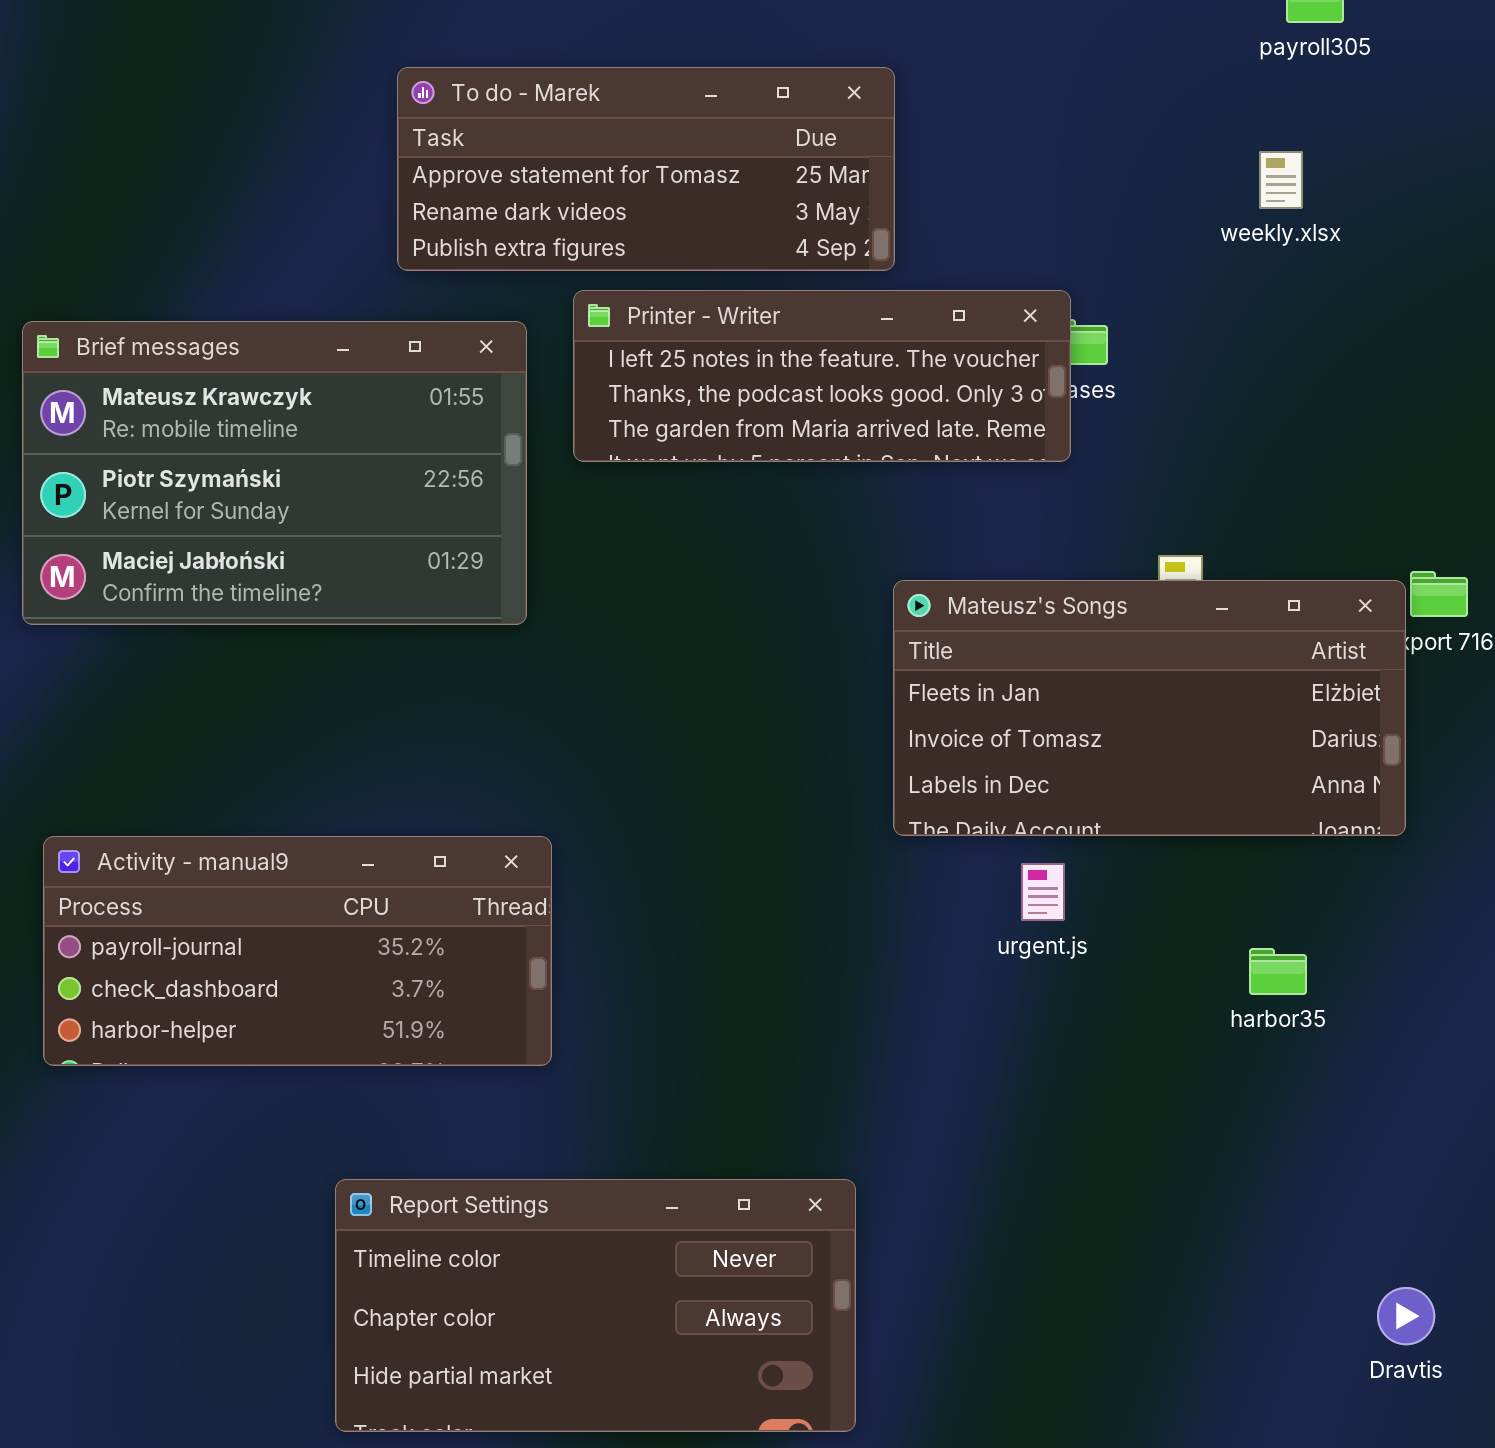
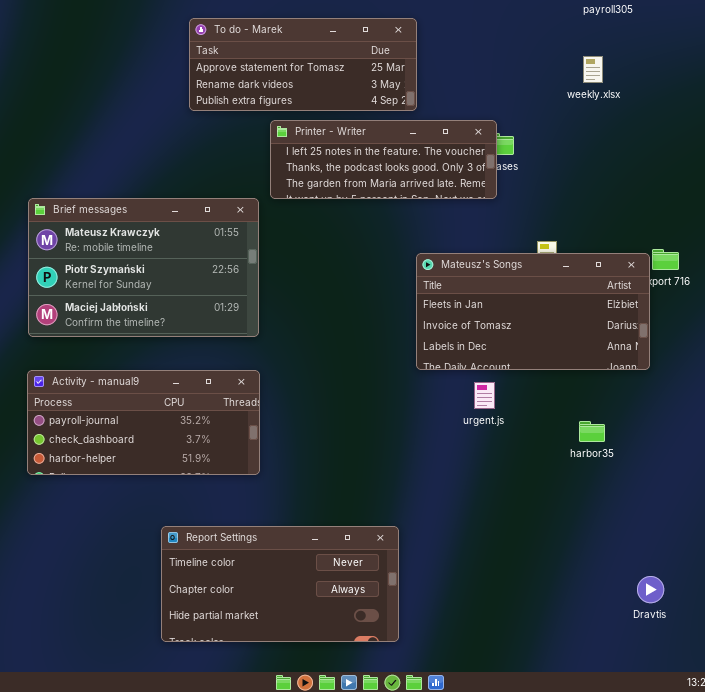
Brief messages: [22,321,527,625] -> [28,198,259,337], moved

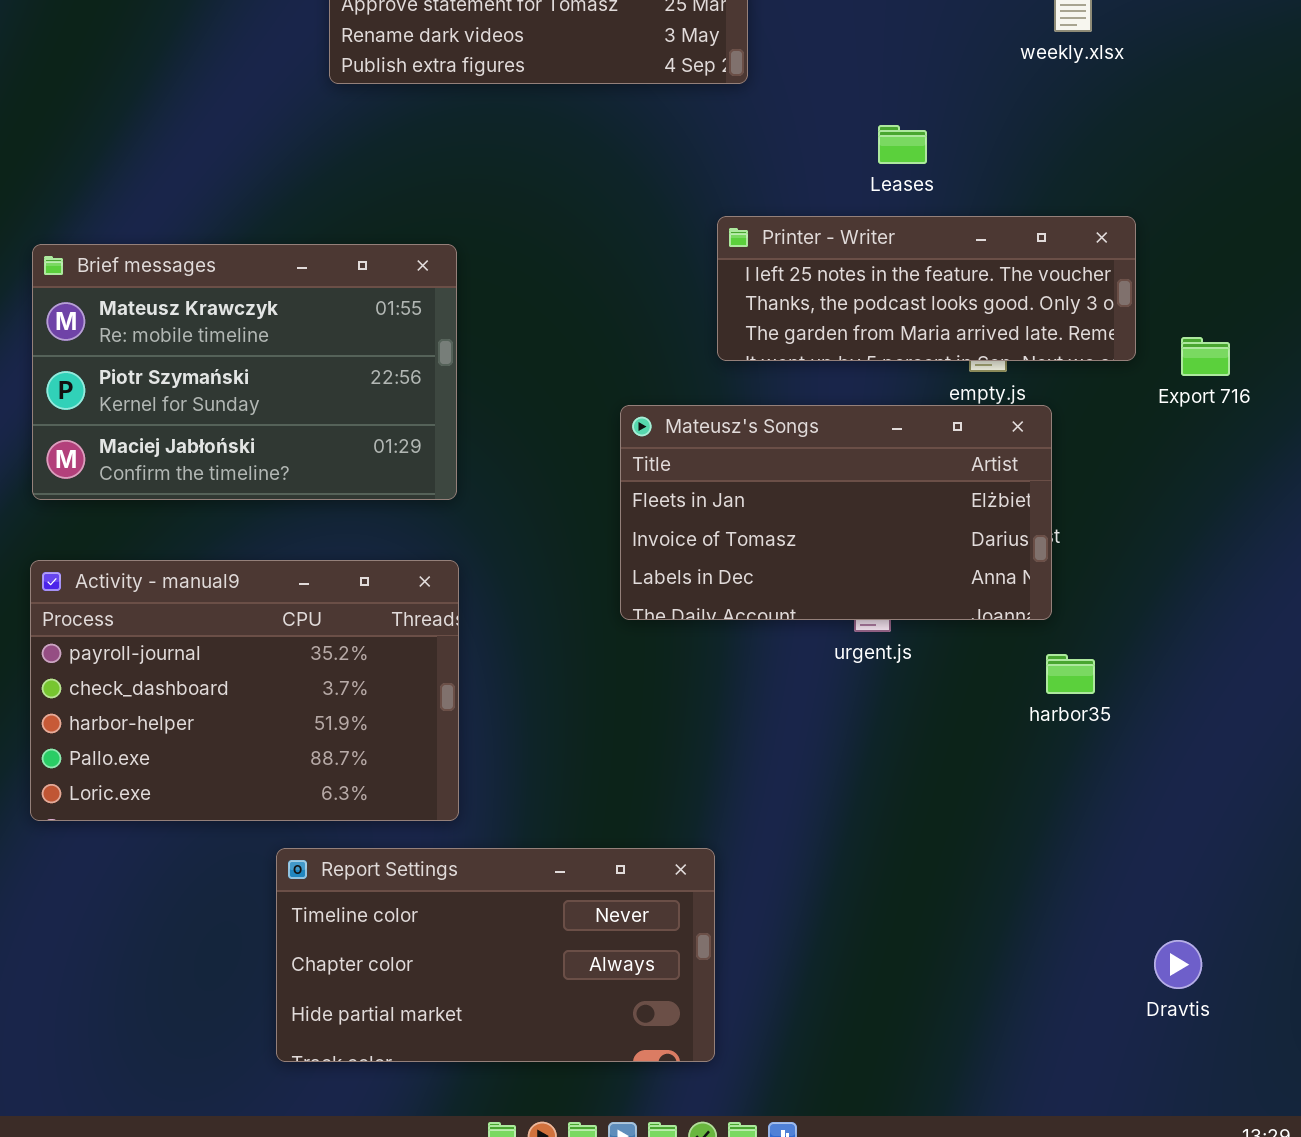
Printer - Writer: [270,120,497,199] -> [717,216,1136,361], moved
Mateusz's Songs: [416,253,650,370] -> [620,405,1052,620], moved
Activity - manual9: [27,370,260,475] -> [30,560,459,821], resized

